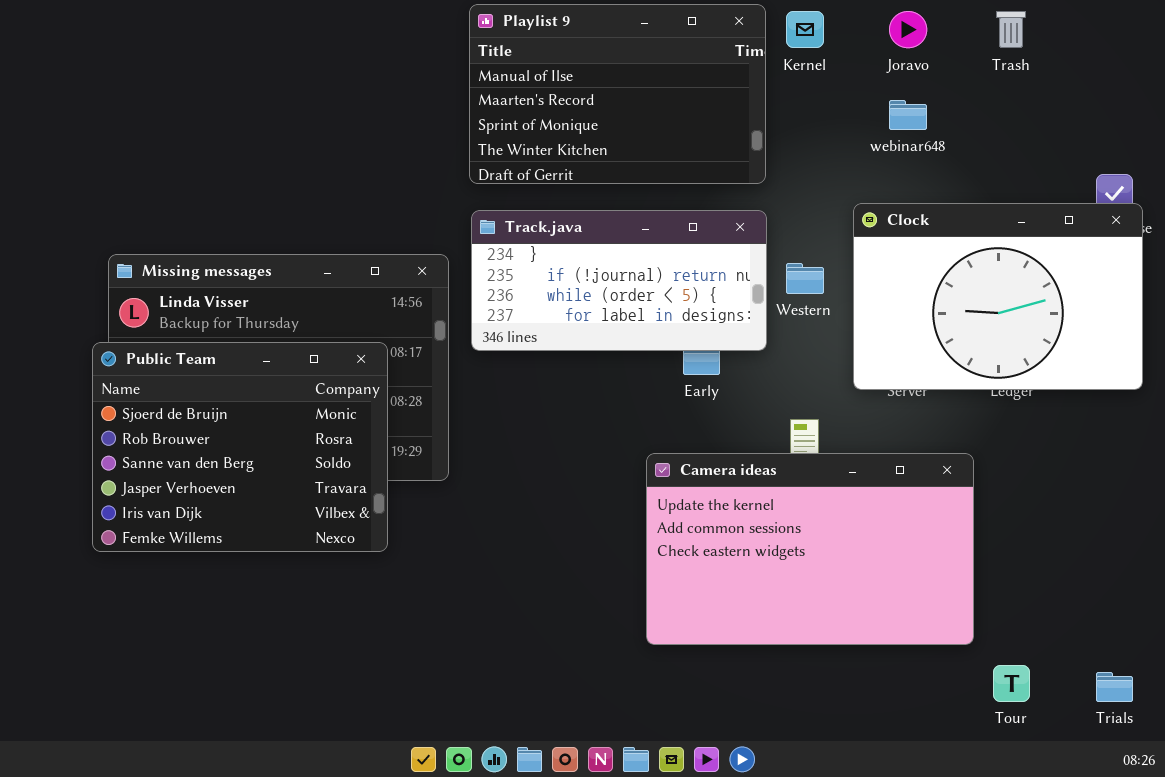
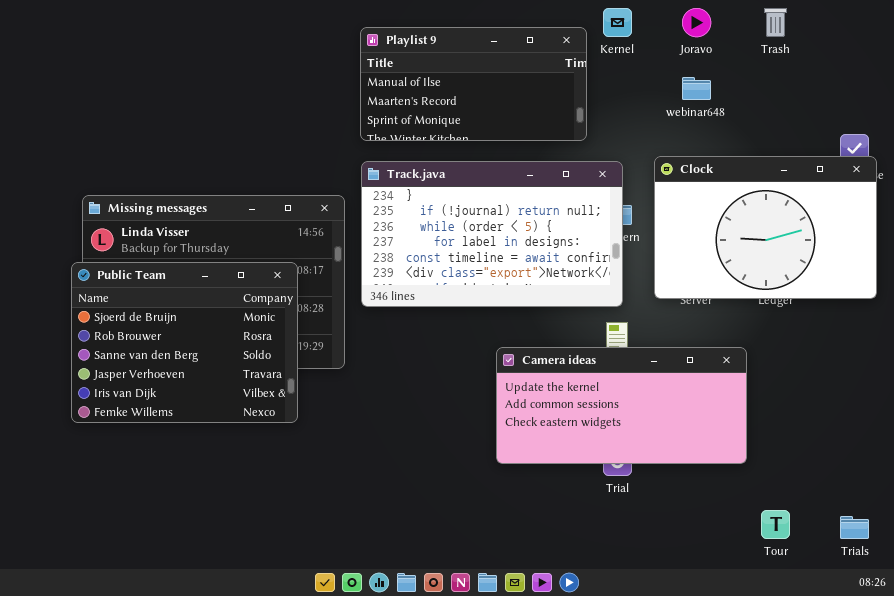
Playlist 9: [469,4,766,184] -> [360,27,587,141], resized
Track.java: [471,210,767,351] -> [361,161,623,307], resized
Camera ideas: [646,453,974,645] -> [496,347,747,464], resized

